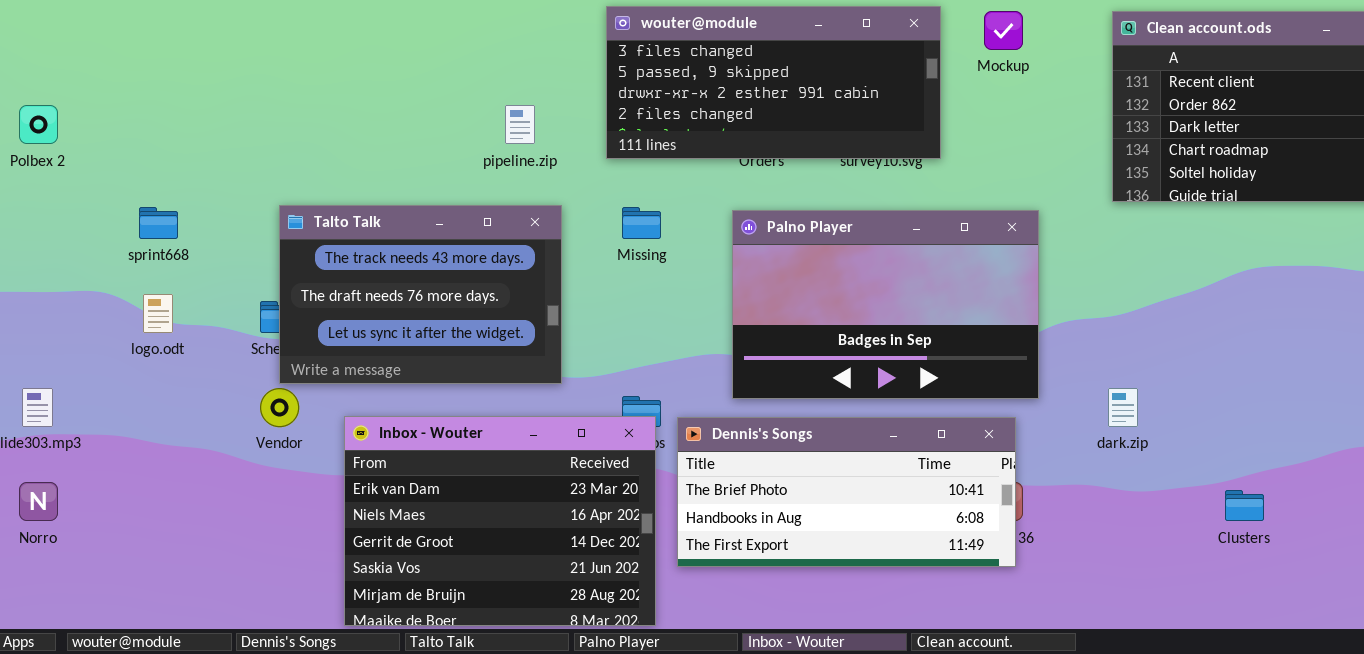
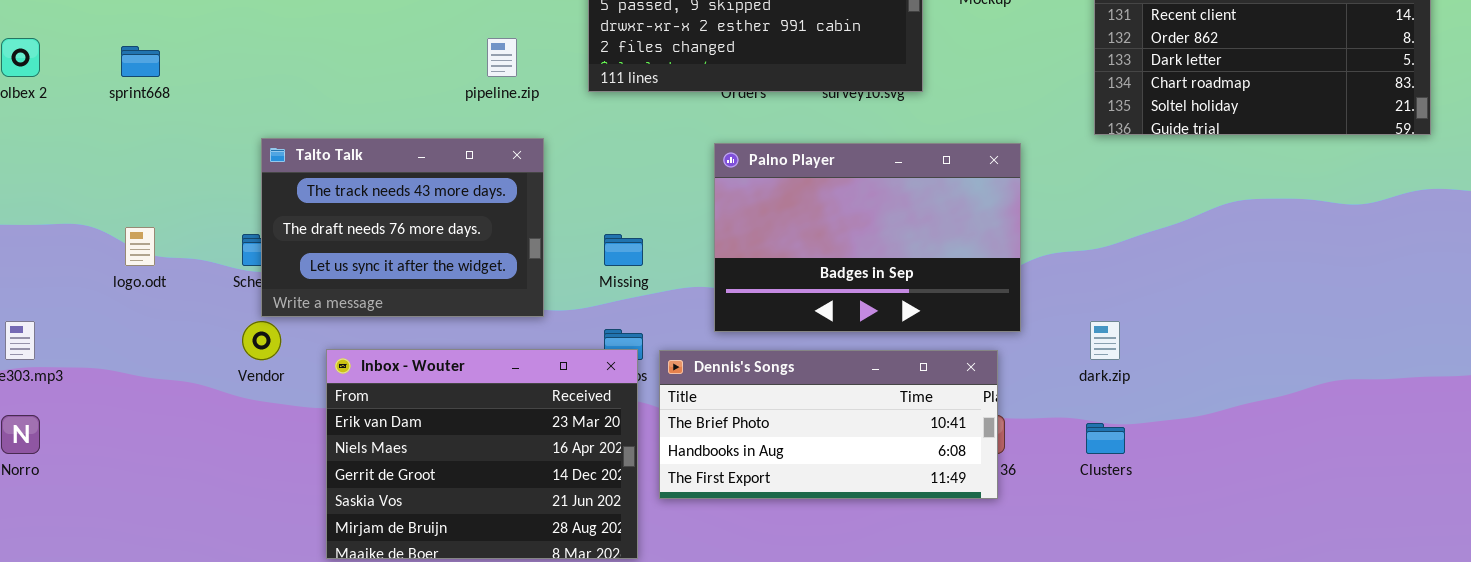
sprint668: [139,207,178,239] -> [121,46,160,77], moved
Missing: [622,207,661,239] -> [604,234,643,266], moved
Clusters: [1225,490,1264,521] -> [1086,423,1125,454], moved

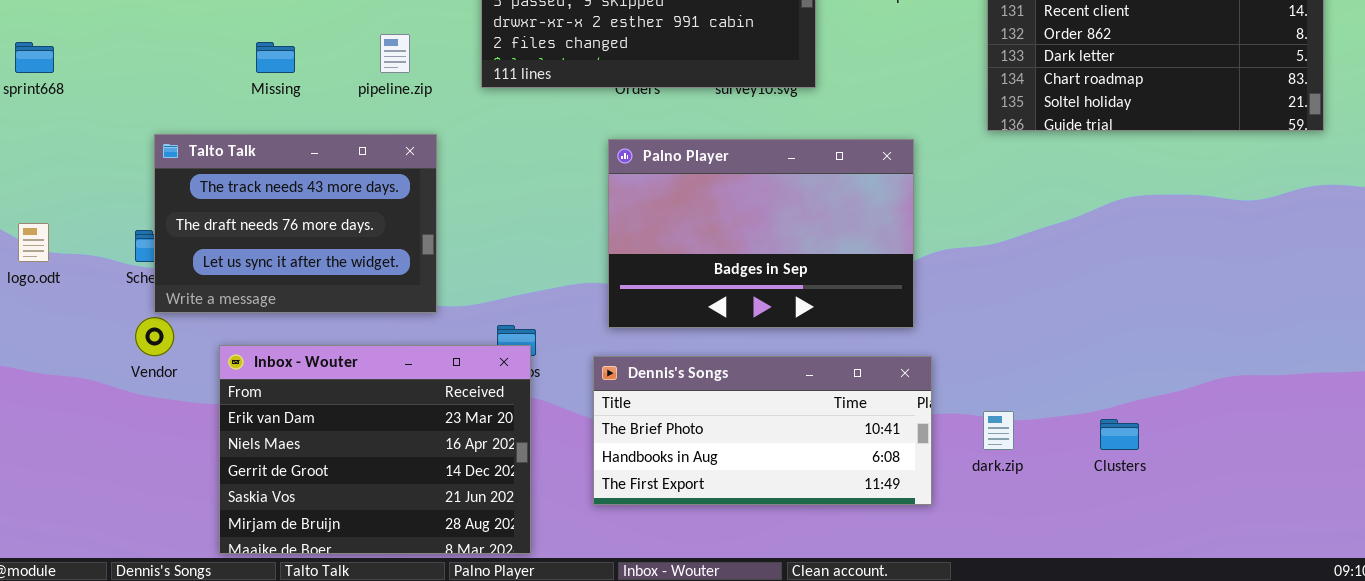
Missing: [604,234,643,266] -> [256,42,295,73], moved
dark.zip: [1090,321,1120,360] -> [983,411,1014,450], moved
Dennis's Songs: [659,350,998,499] -> [593,356,932,505], moved
Clusters: [1086,423,1125,454] -> [1100,419,1139,450], moved

